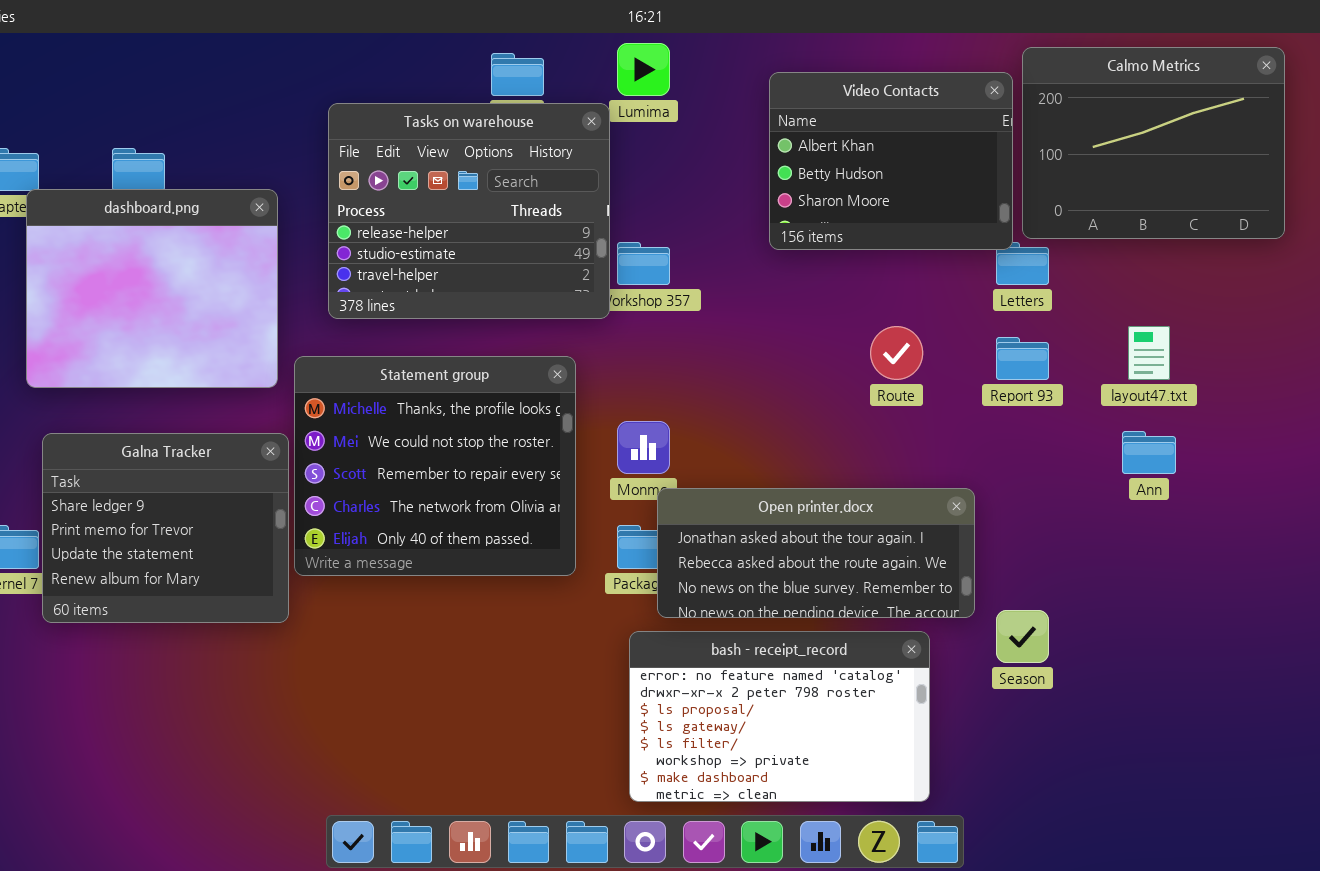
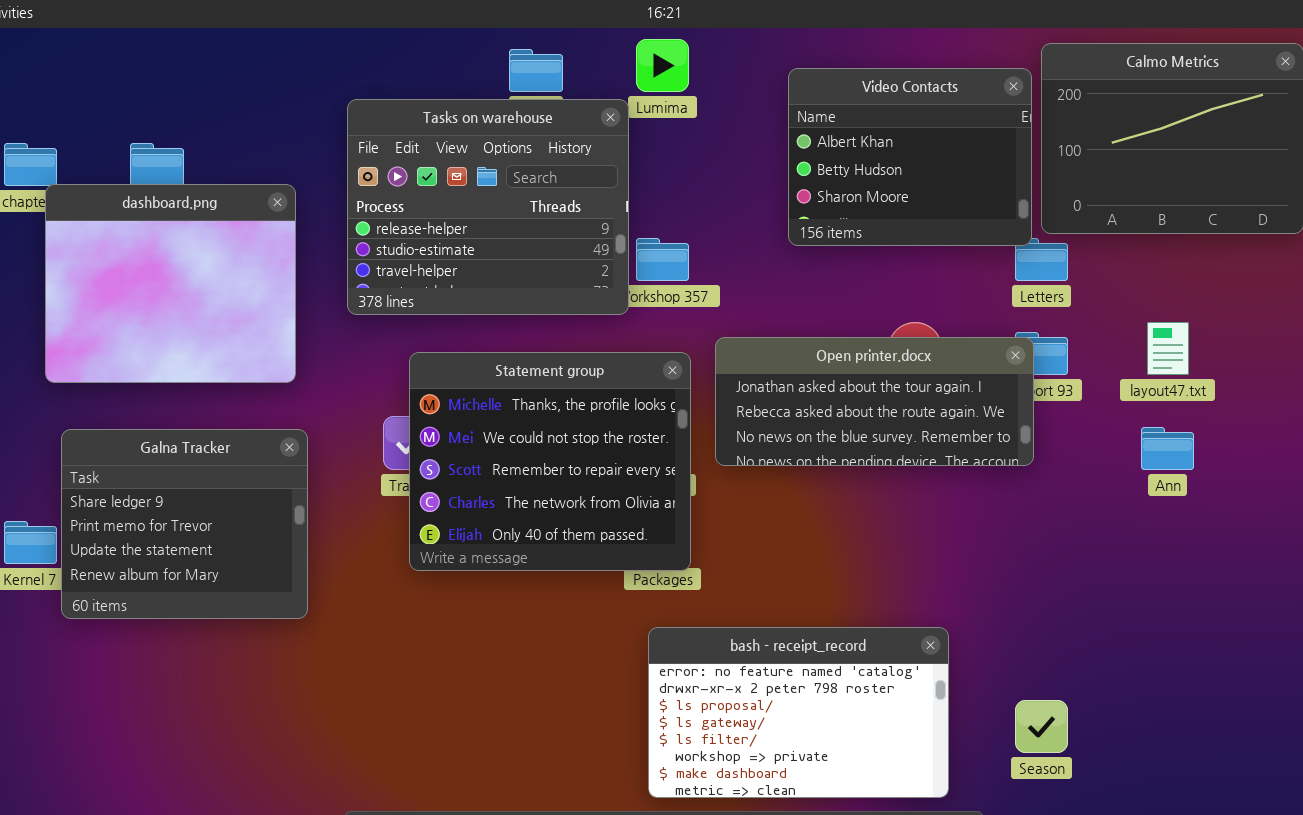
Statement group: [294,356,576,576] -> [409,352,691,571], moved
Open printer.docx: [657,488,975,618] -> [715,337,1034,466], moved
Season: [996,610,1049,663] -> [1015,700,1068,753], moved

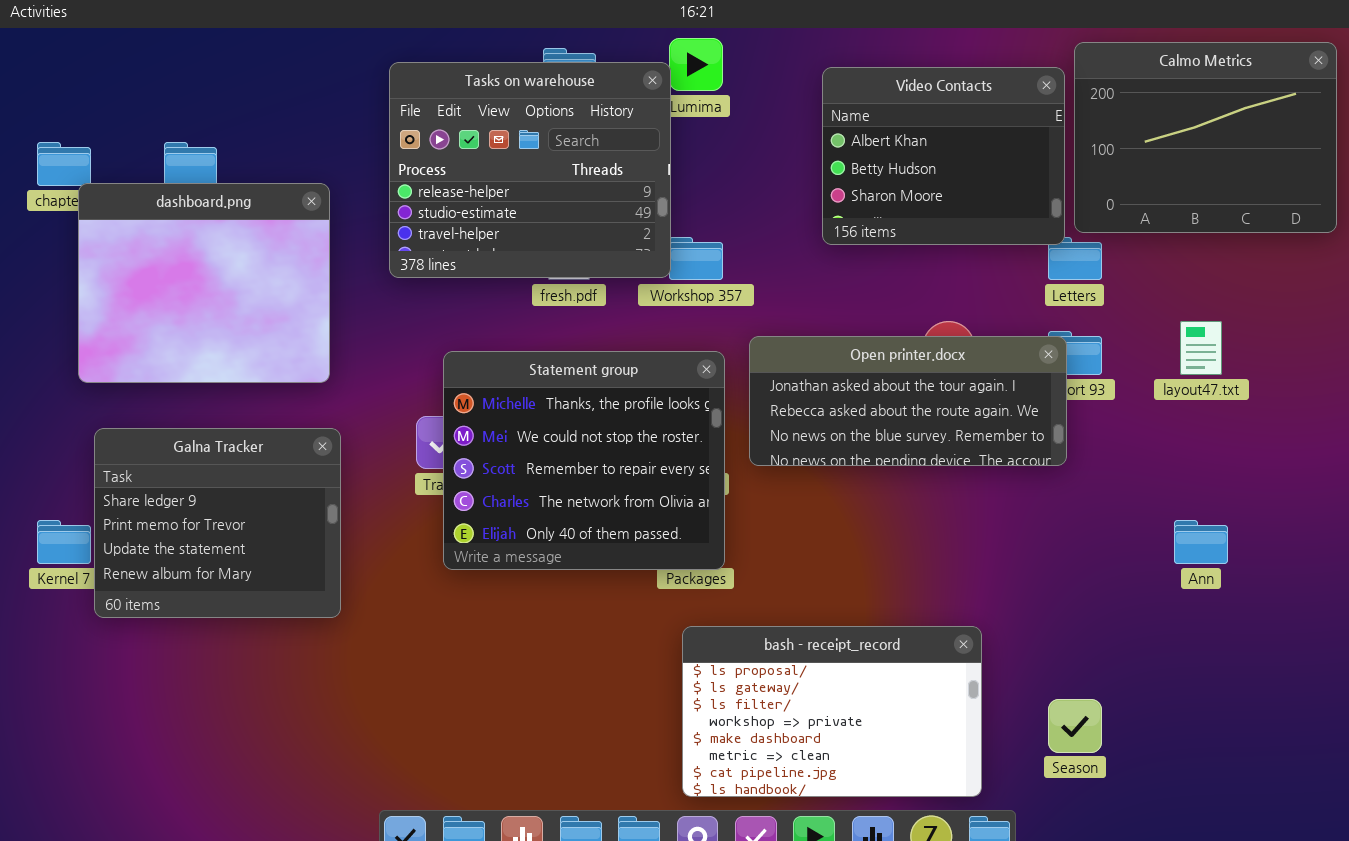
Tasks on warehouse: [347,99,629,315] -> [389,62,671,278], moved
Ann: [1141,427,1194,470] -> [1174,520,1228,564], moved
bash - receipt_record: [648,627,949,798] -> [682,626,982,797], scrolled down 2 rows

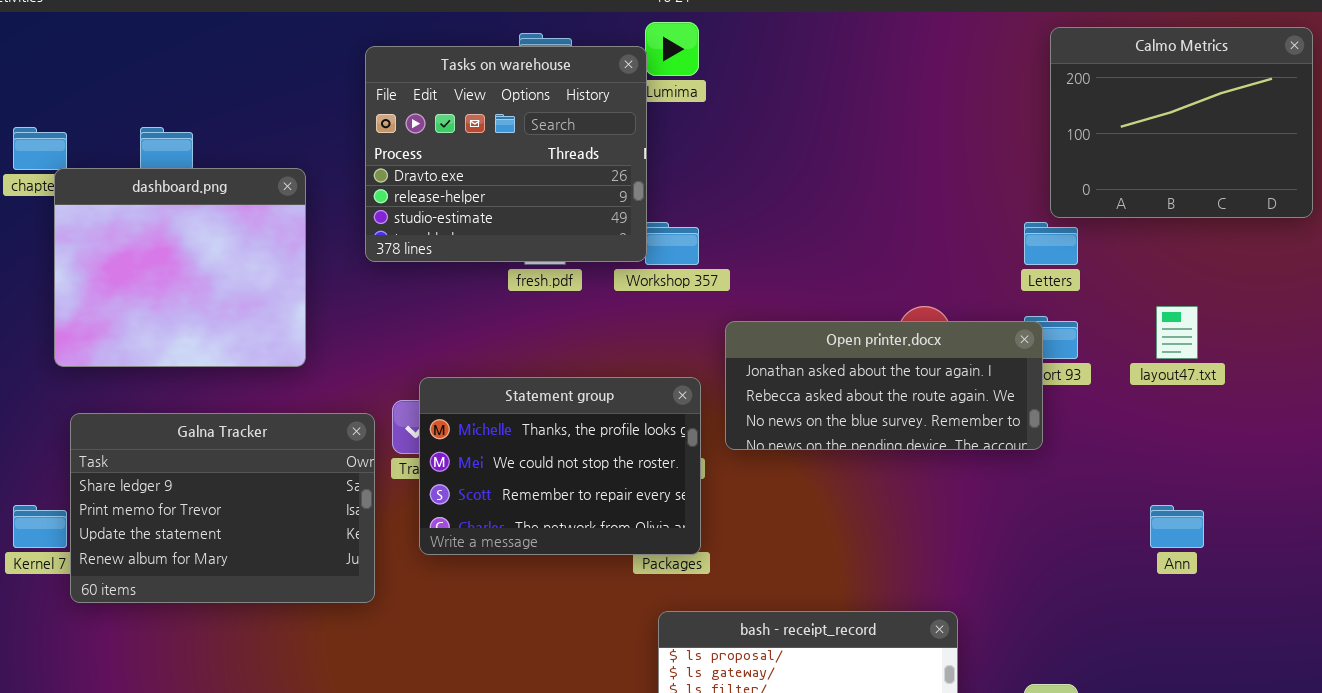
Tasks on warehouse: [389,62,671,278] -> [365,46,647,262], scrolled up 1 row
Video Contacts: [822,67,1065,245] -> none, closed
Statement group: [443,351,725,570] -> [419,377,701,555], resized
Galna Tracker: [94,428,341,618] -> [70,413,375,603], resized

